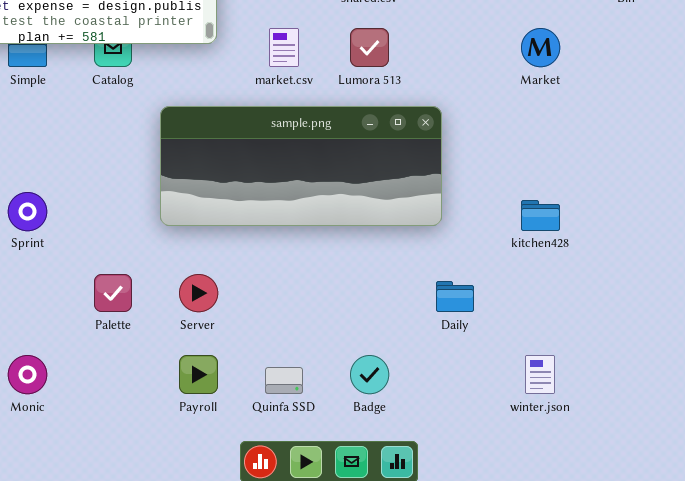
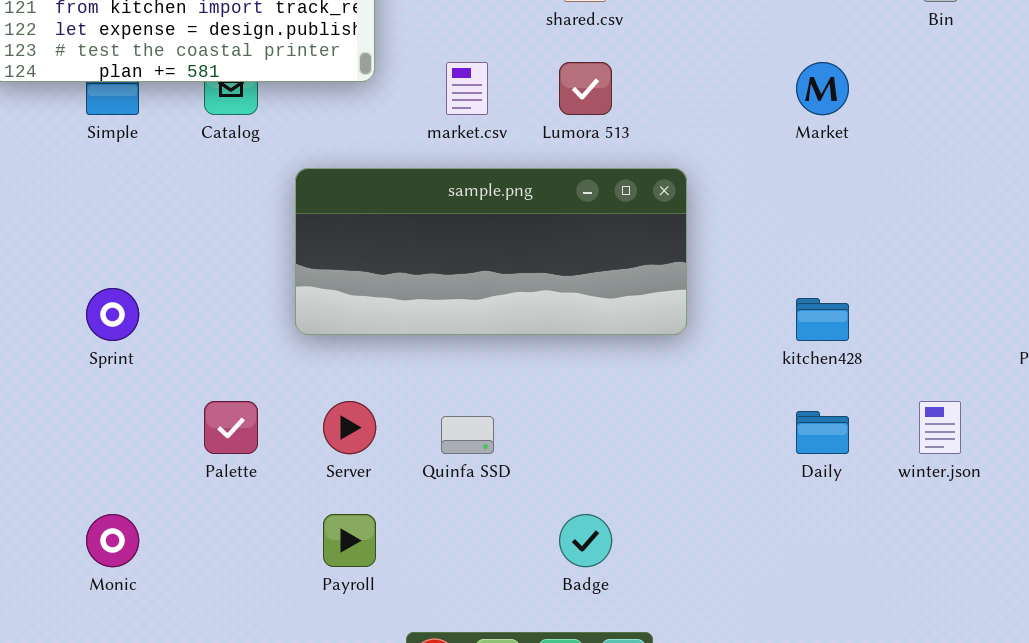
Daily: [436,281,474,312] -> [796,411,849,454], moved
winter.json: [525,355,555,394] -> [919,401,961,454], moved
Quinfa SSD: [265,367,303,394] -> [441,416,494,454], moved

